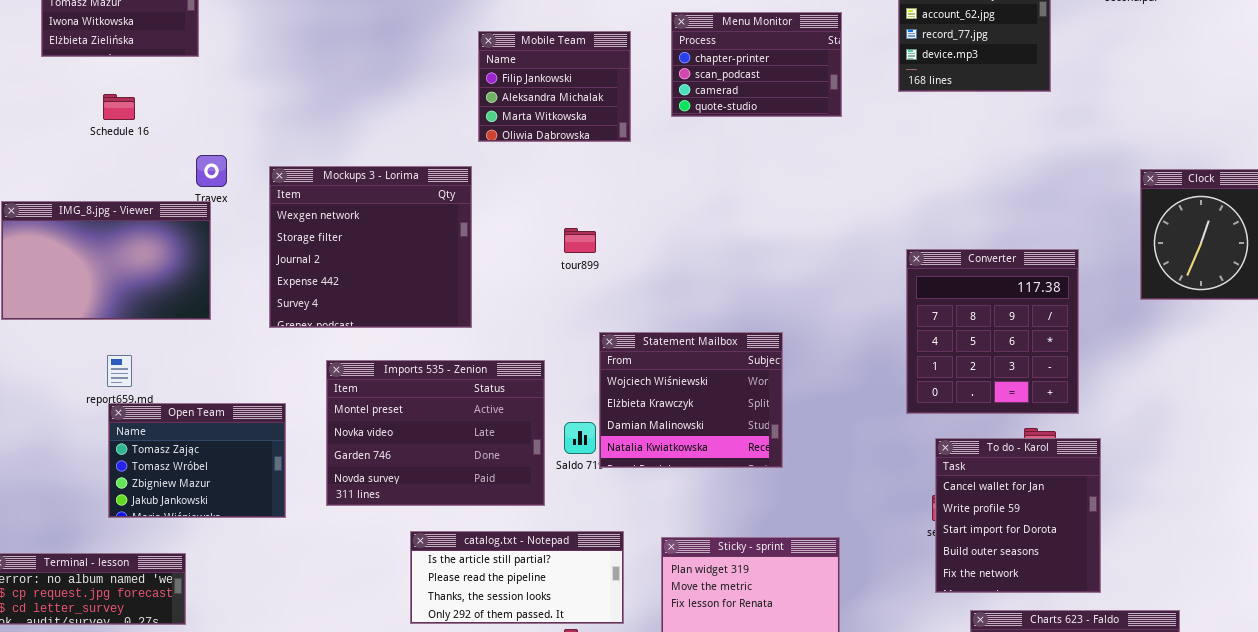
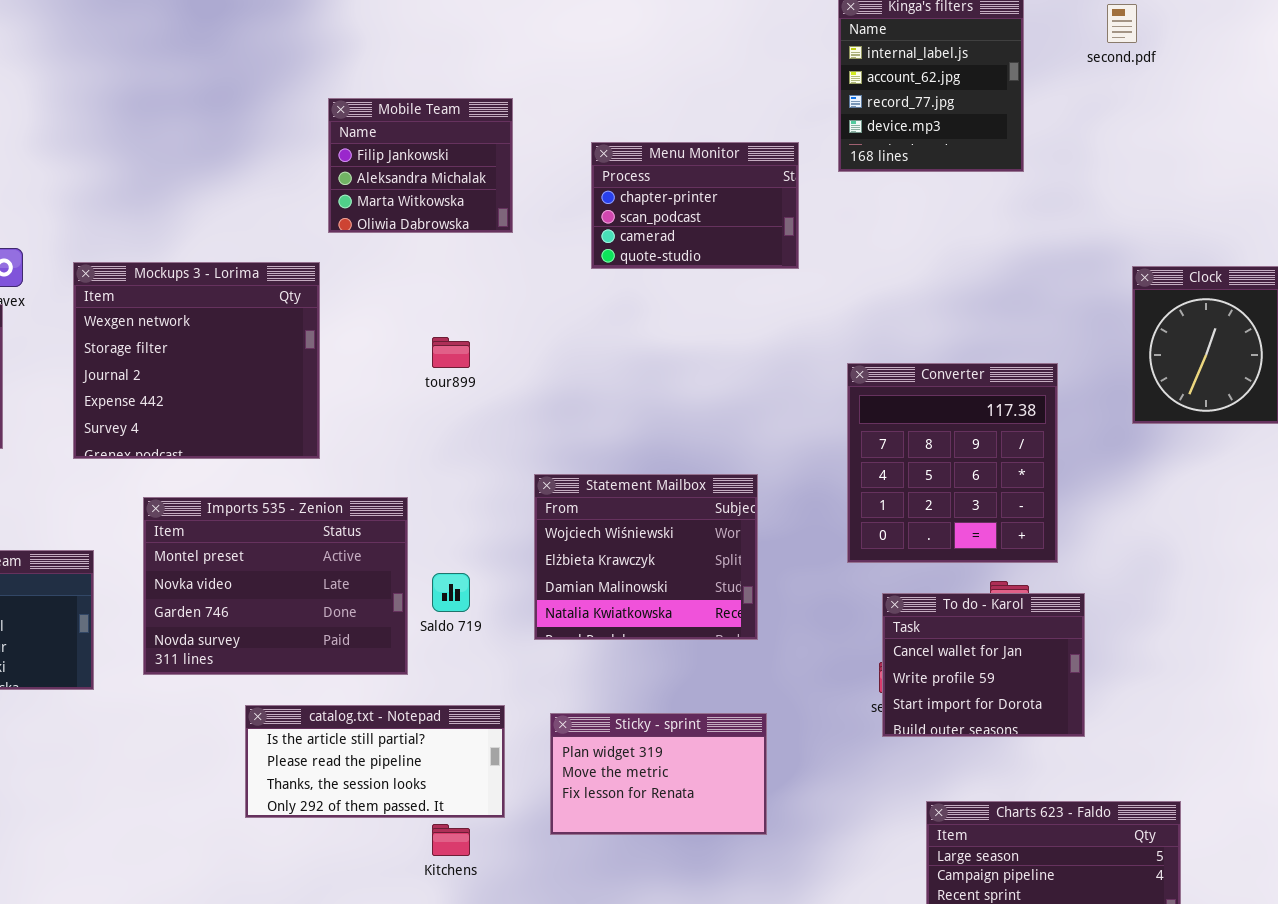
Menu Monitor: [671,12,842,117] -> [591,142,799,269], moved
Statement Mailbox: [599,332,783,468] -> [534,474,758,640], moved
To do - Karol: [935,438,1101,593] -> [882,593,1085,737], resized

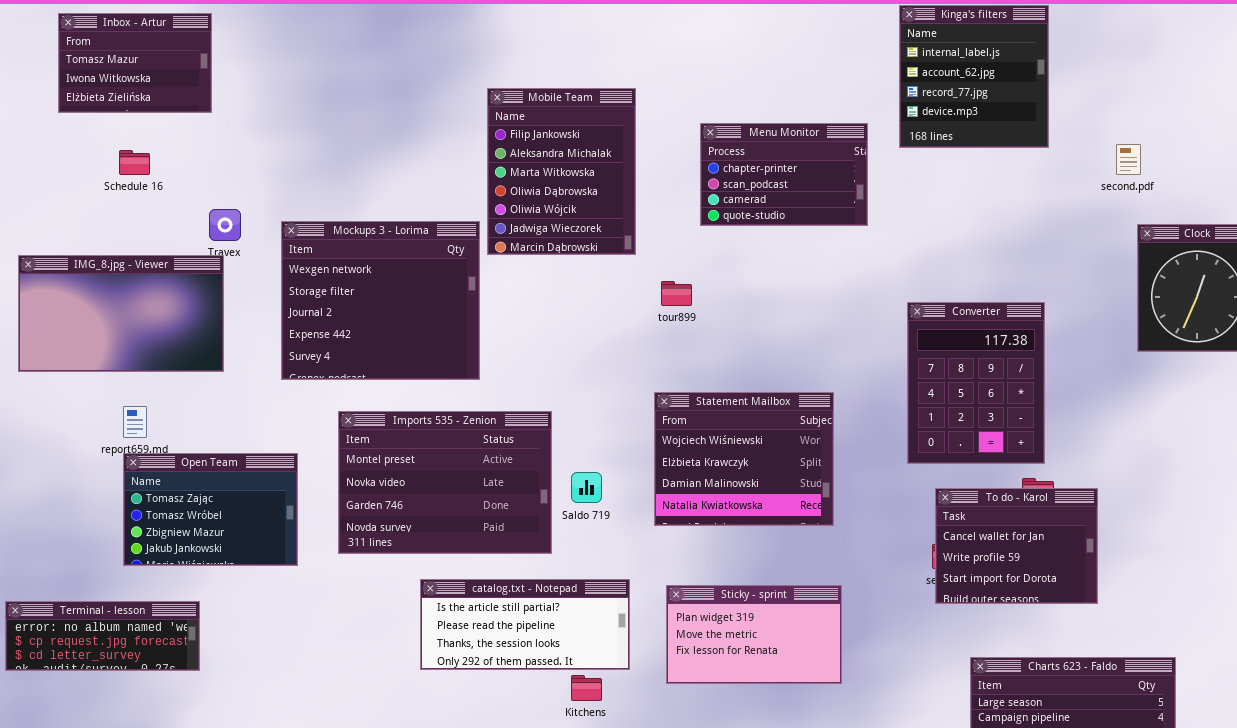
second.pdf: [1107,4,1137,43] -> [1116,144,1141,175], moved
Mobile Team: [328,98,513,233] -> [487,88,636,255], resized
tour899: [432,337,470,368] -> [661,281,692,306], moved
Converter: [847,363,1058,563] -> [907,302,1045,464], resized

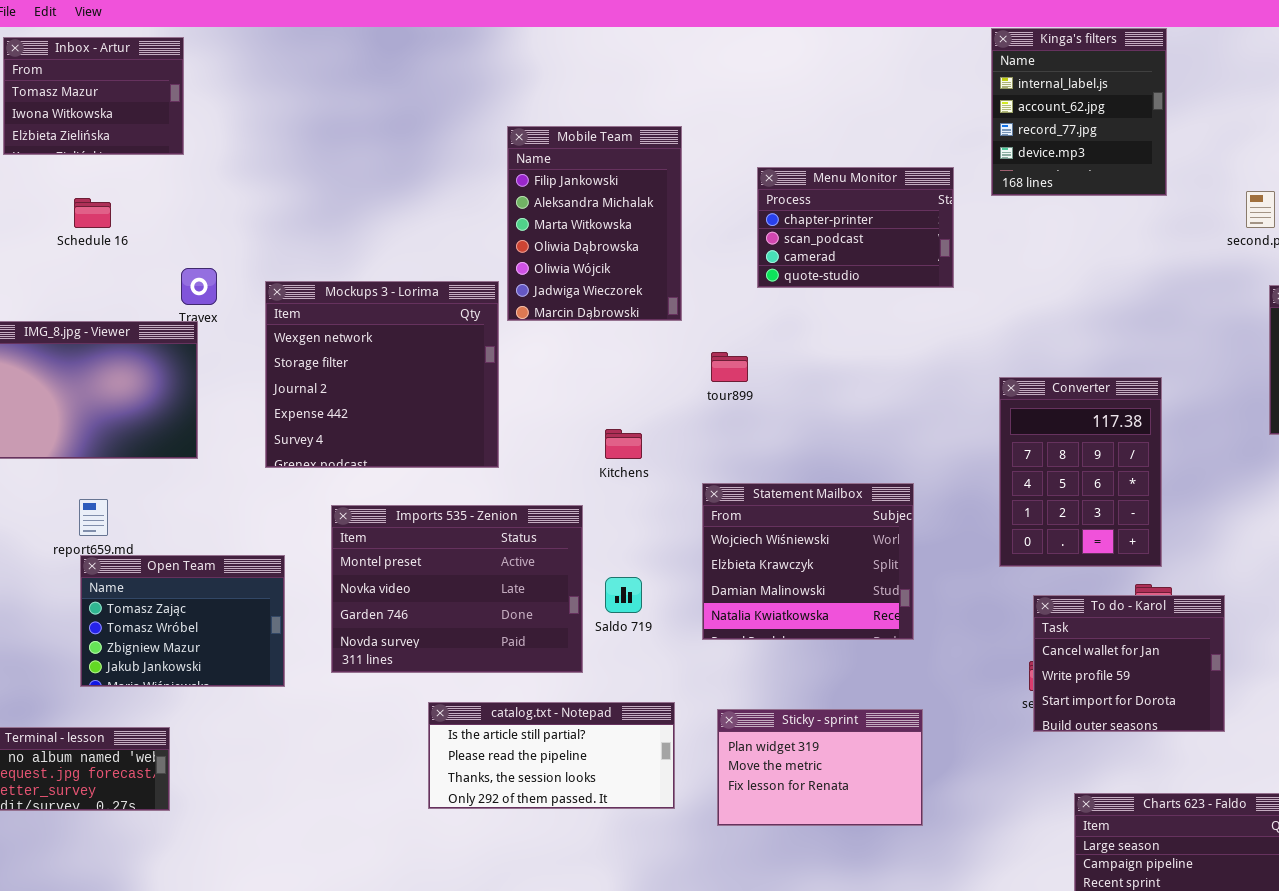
Kitchens: [571,675,602,701] -> [605,429,642,459], moved

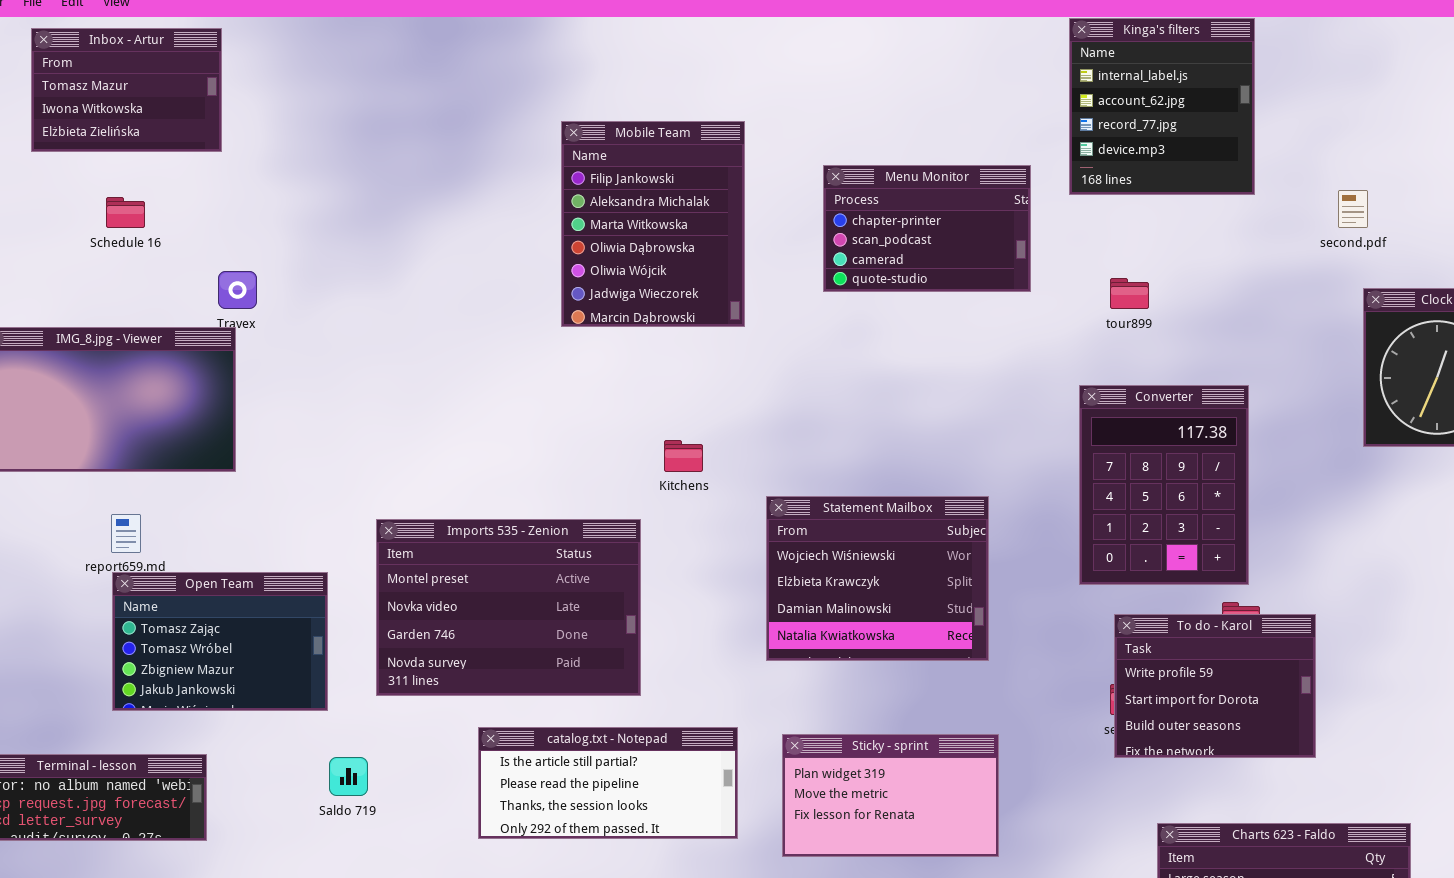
Mockups 3 - Lorima: [265,281,499,468] -> none, closed
tour899: [711,352,748,382] -> [1110,278,1149,309], moved
Saldo 719: [605,577,642,613] -> [329,757,368,796], moved
To do - Karol: [1033,595,1225,732] -> [1114,614,1316,758], scrolled down 1 row

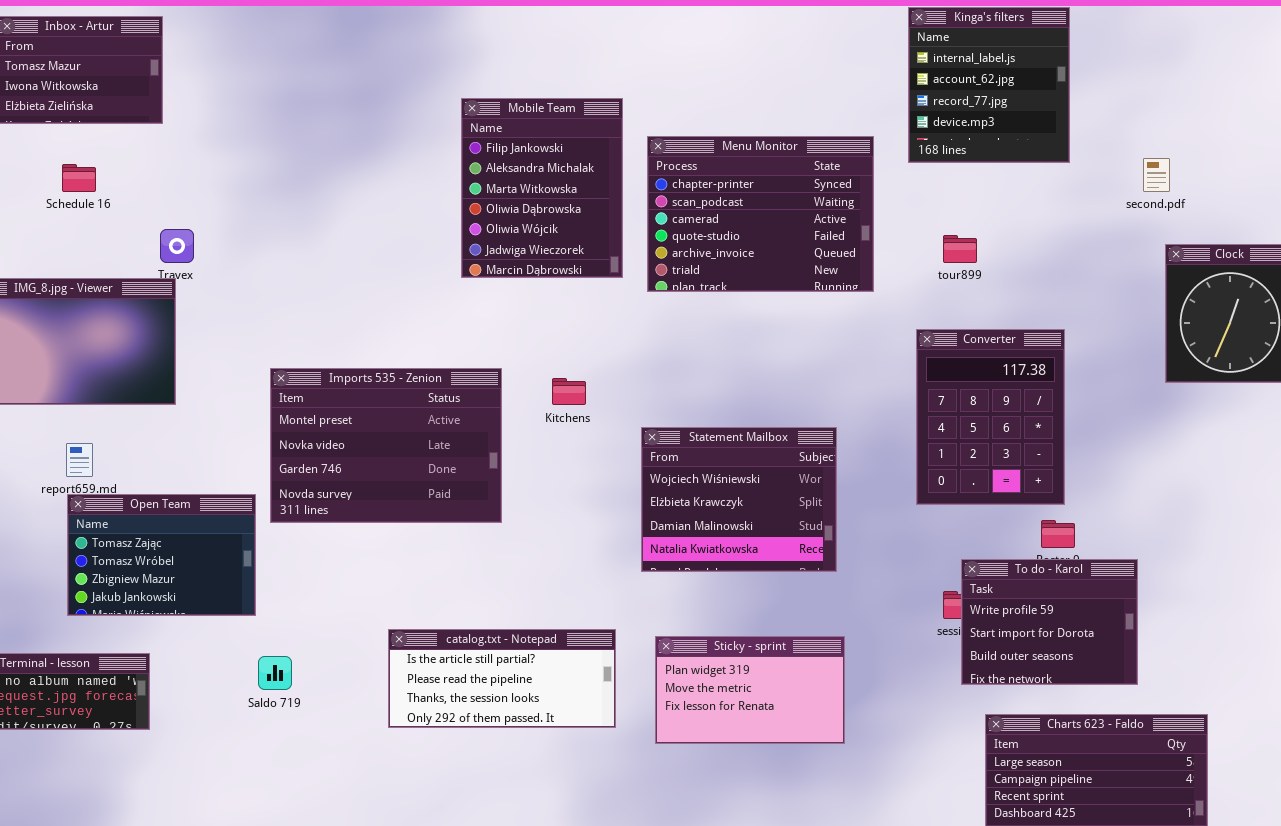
Menu Monitor: [823,165,1031,292] -> [647,136,874,292], resized
Imports 535 - Zenion: [376,519,641,696] -> [270,368,502,523], moved
To do - Karol: [1114,614,1316,758] -> [961,559,1138,685], moved

